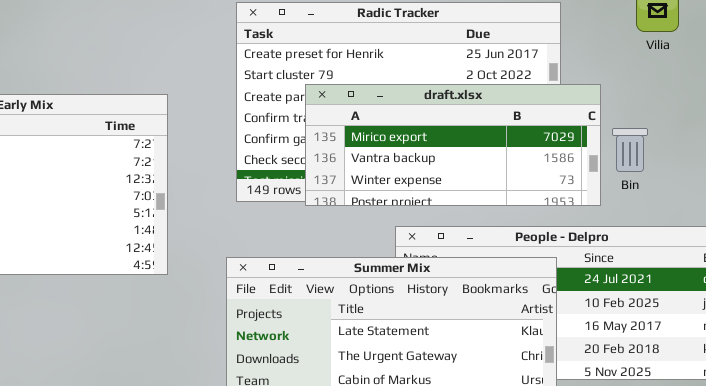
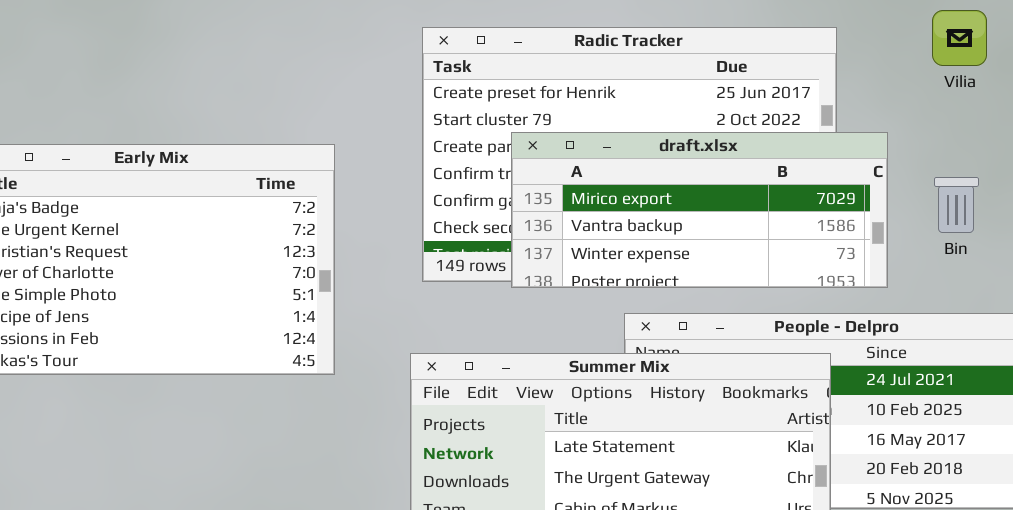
Bin: [612,128,648,172] -> [934,177,979,233], moved

